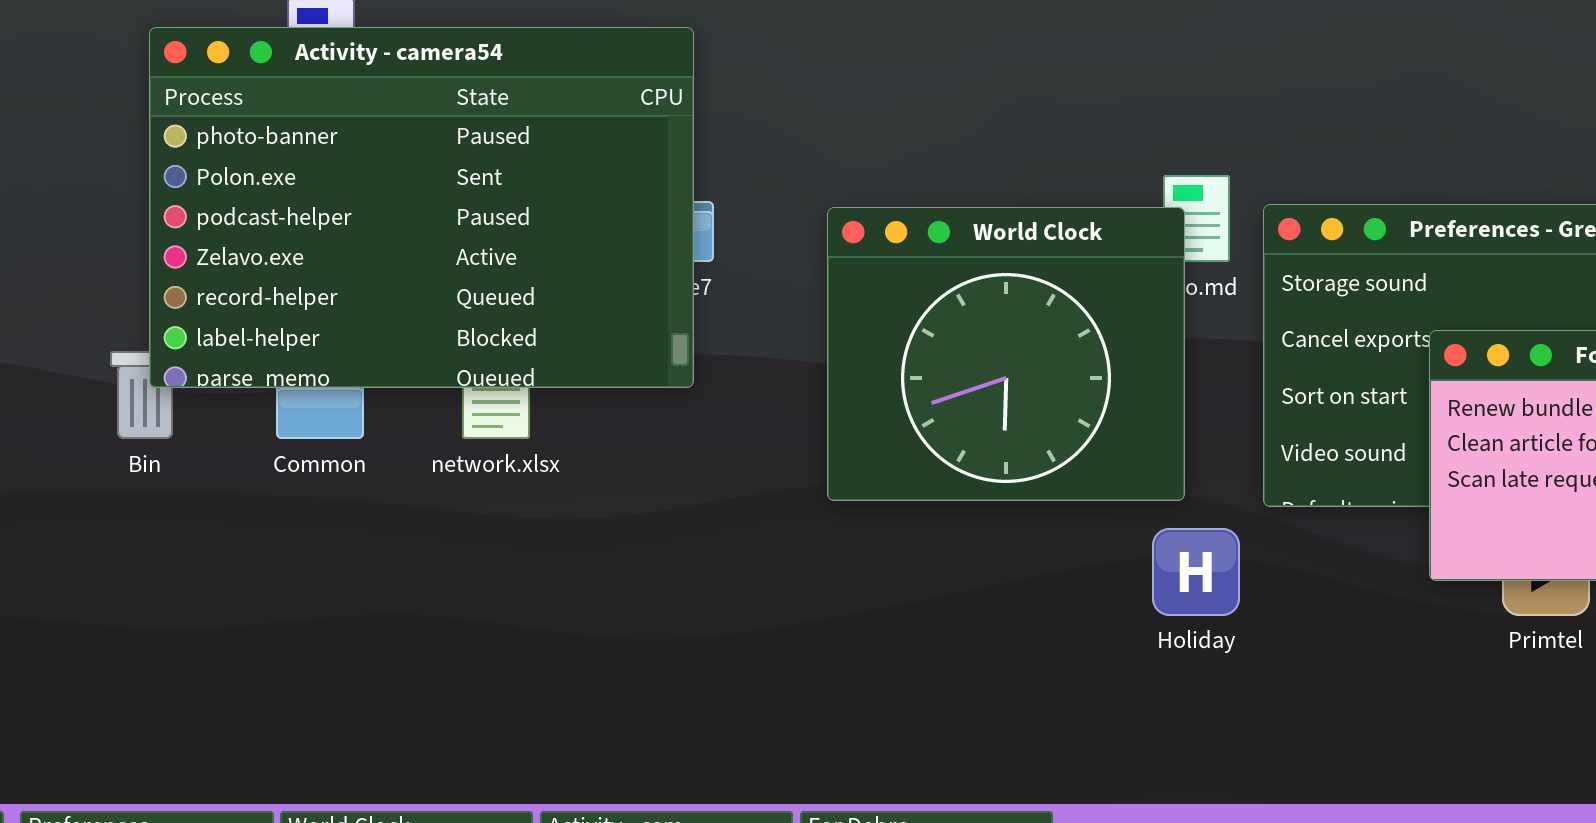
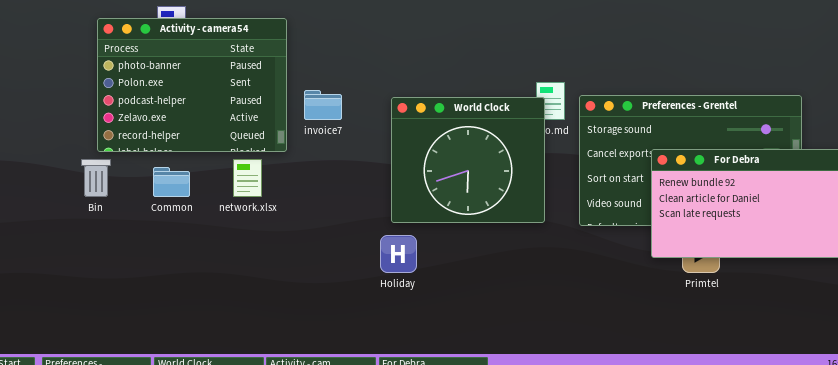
Activity - camera54: [149,27,694,388] -> [97,18,287,152], resized
Holiday: [1152,528,1240,616] -> [380,235,417,273], moved

